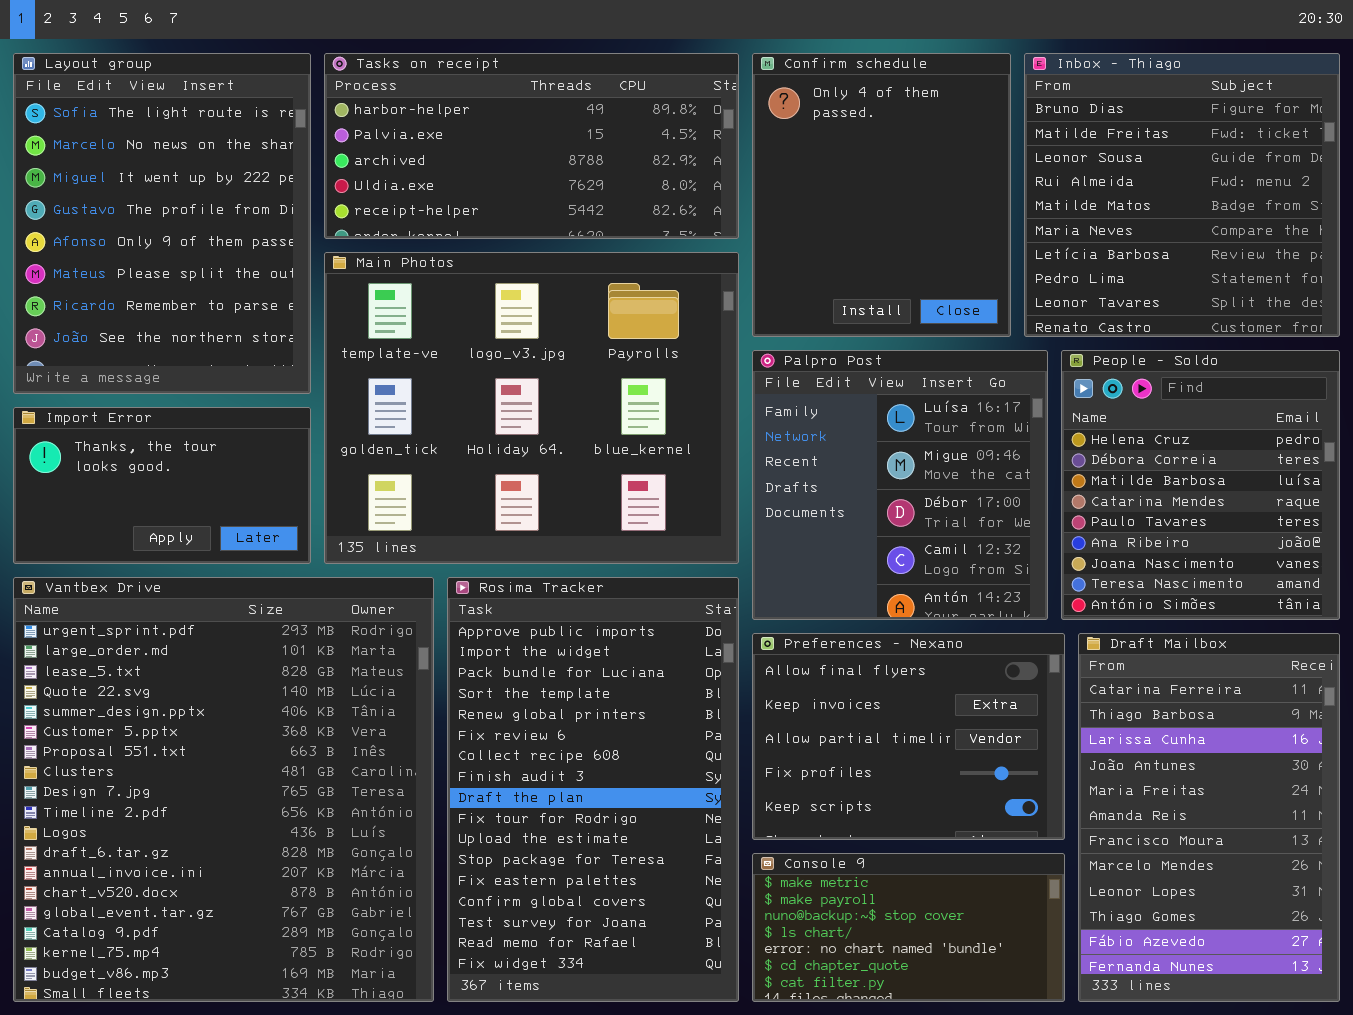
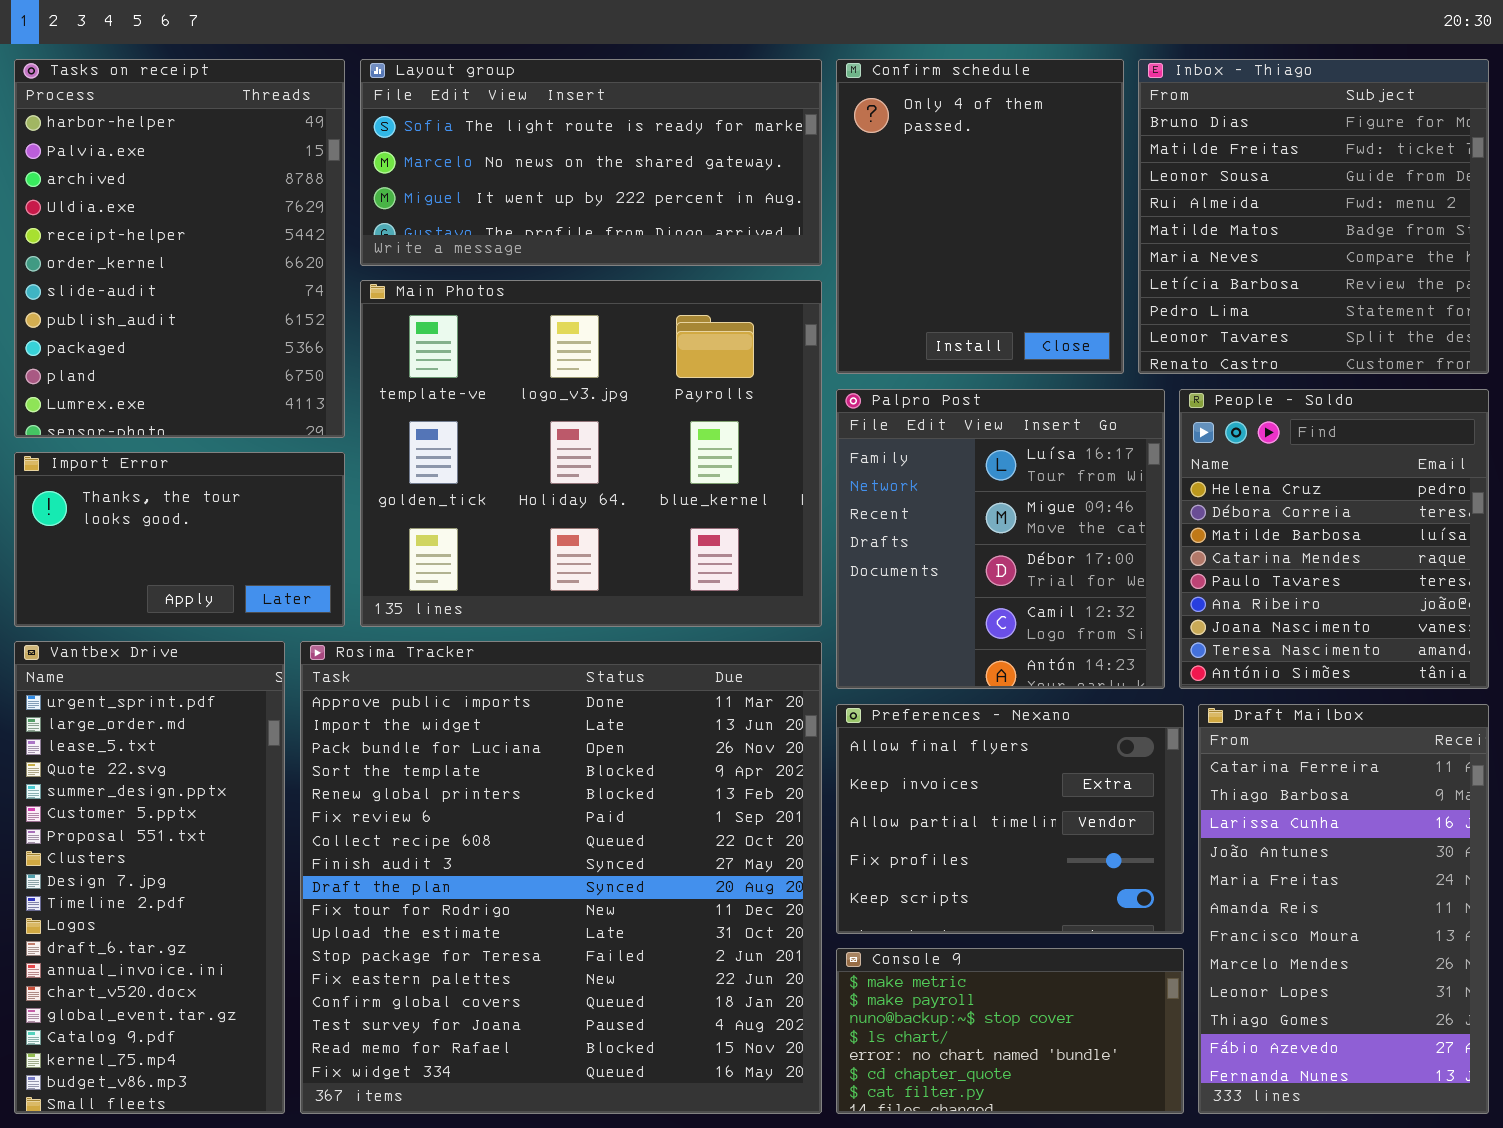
Layout group: [13,53,311,394] -> [360,59,822,266], moved, resized
Tasks on receipt: [324,53,739,239] -> [14,59,345,438], moved, resized
Vantbex Drive: [13,577,434,1002] -> [14,641,285,1114], resized
Rosima Tracker: [447,577,739,1002] -> [300,641,822,1114], resized

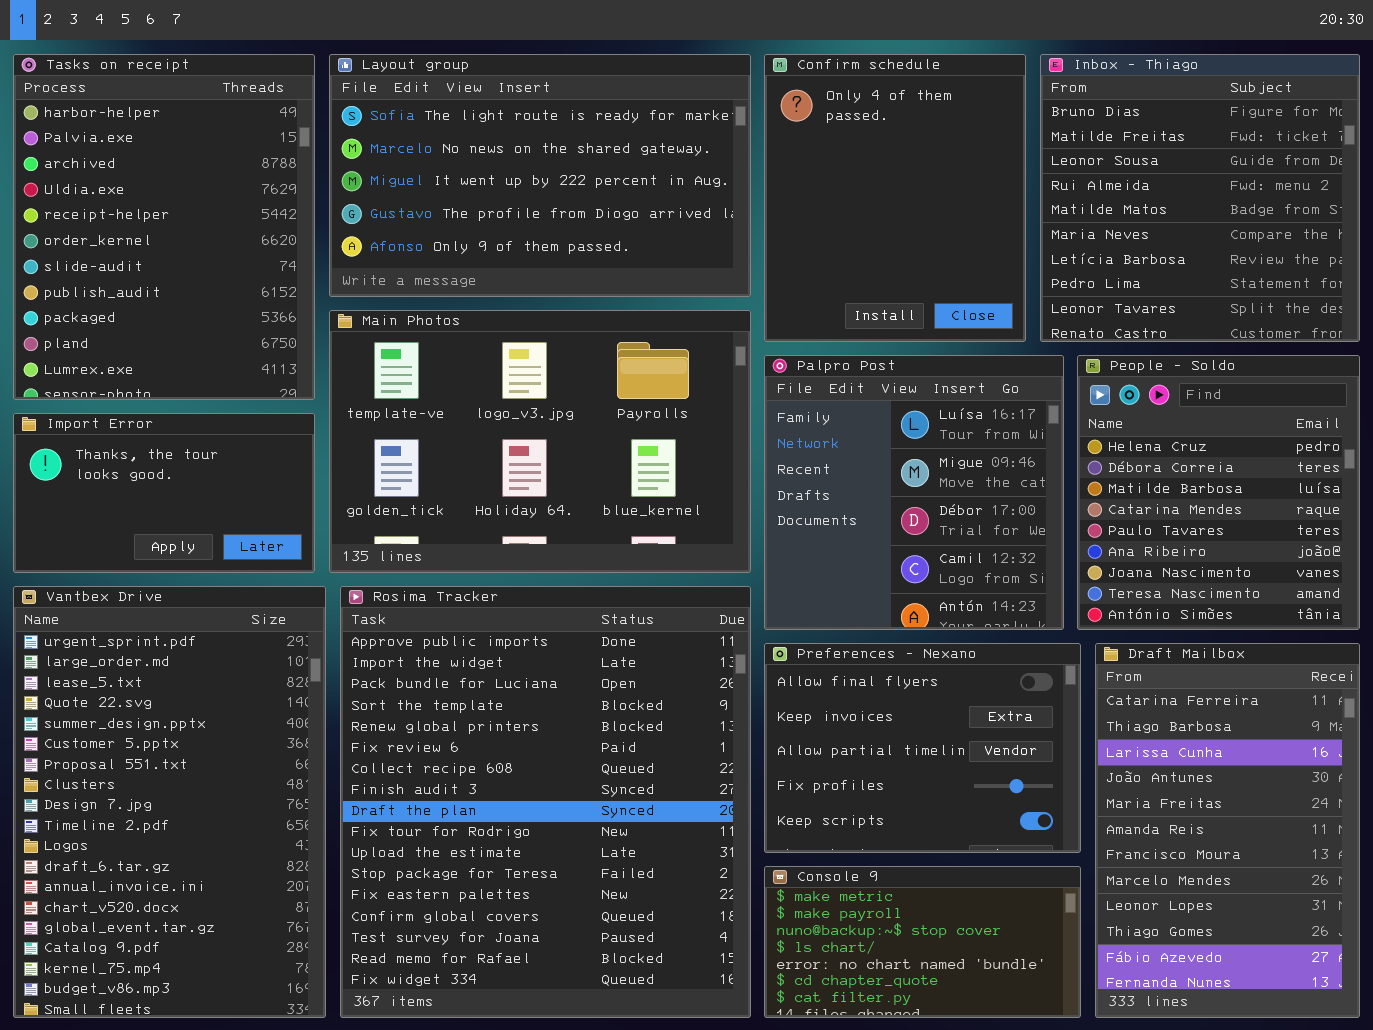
Layout group: [360,59,822,266] -> [329,54,751,297], resized
Main Photos: [360,280,822,627] -> [329,310,751,573], resized
Vantbex Drive: [14,641,285,1114] -> [13,586,326,1018], resized
Rosima Tracker: [300,641,822,1114] -> [340,586,751,1018], resized

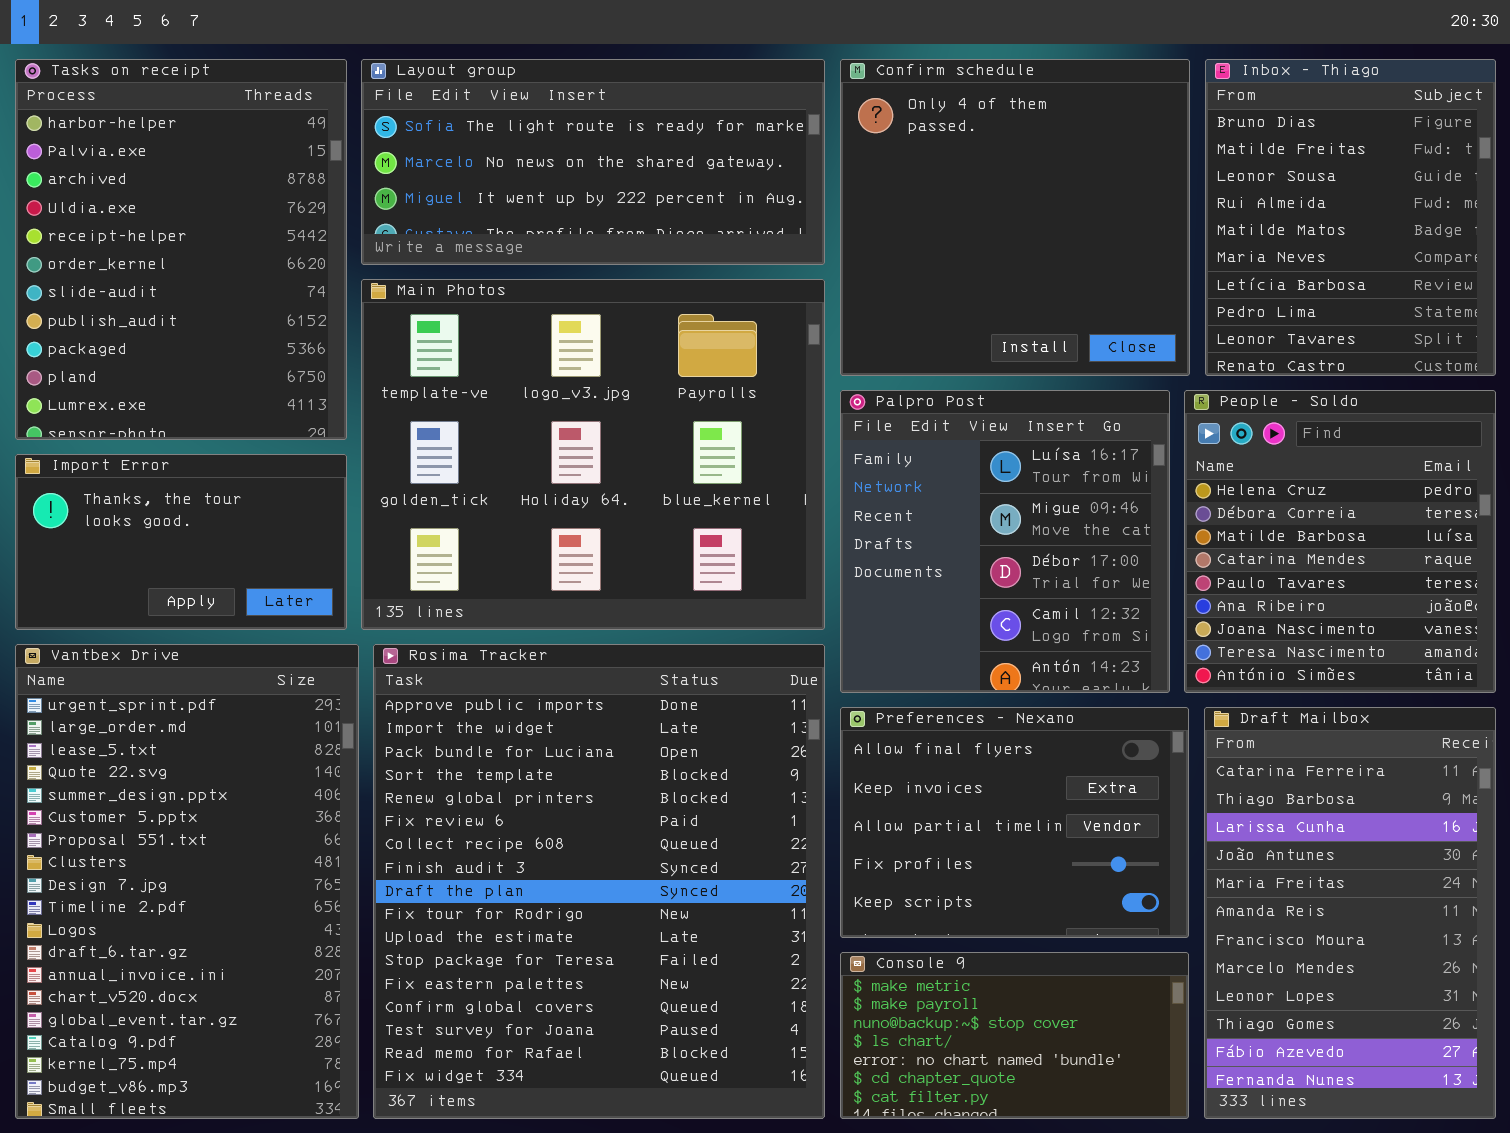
Layout group: [329,54,751,297] -> [361,59,825,265], resized
Confirm schedule: [764,54,1026,342] -> [840,59,1190,376], resized
Inbox - Thiago: [1040,54,1360,342] -> [1205,59,1496,376], resized
Main Photos: [329,310,751,573] -> [361,279,825,630], resized

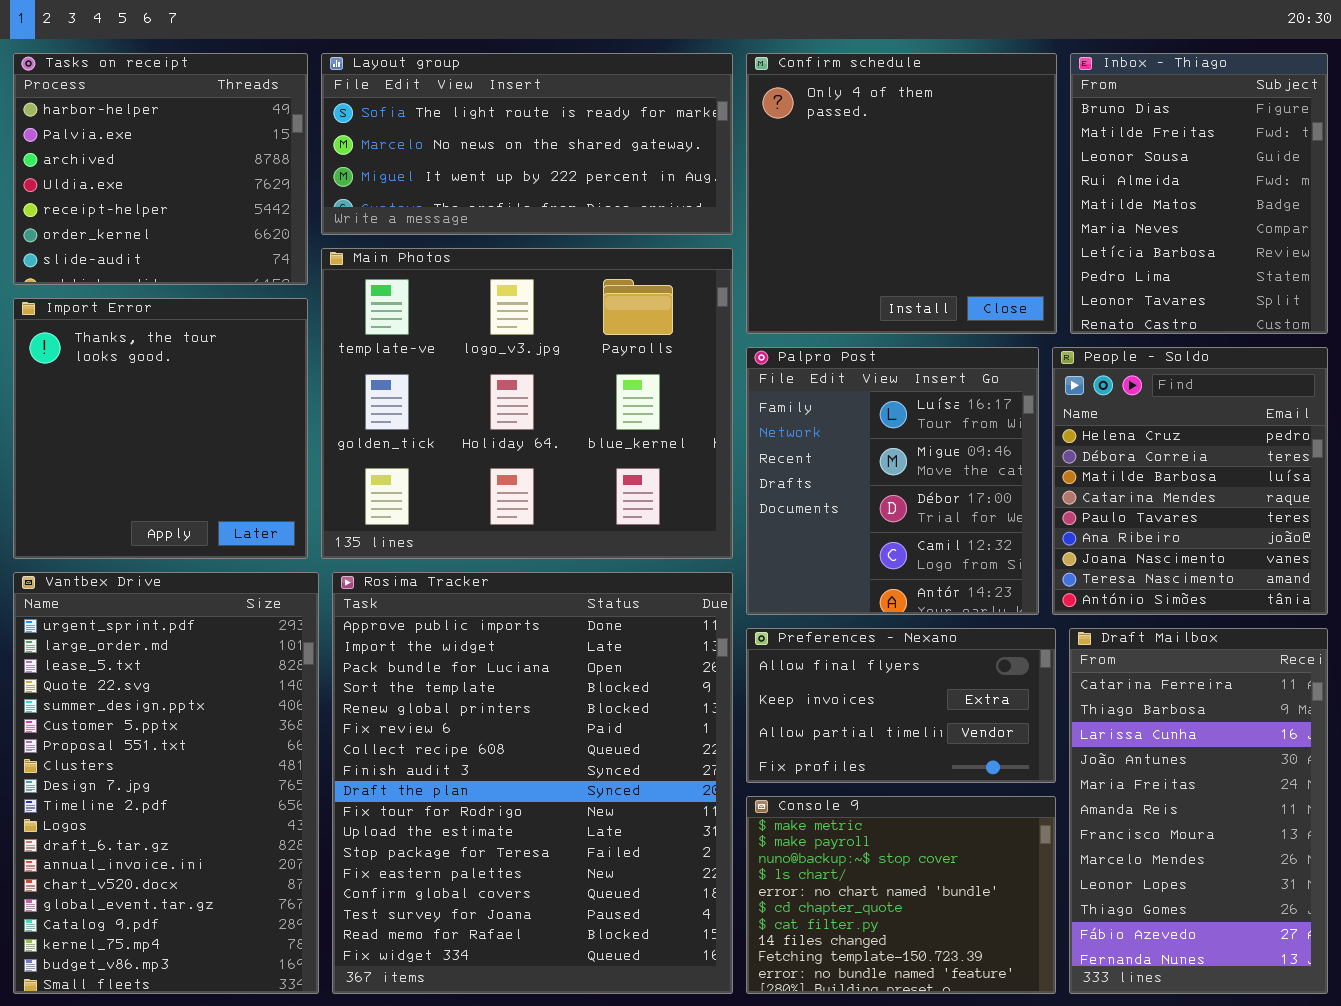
Tasks on receipt: [15,59,347,440] -> [13,53,308,285], resized
Import Error: [15,454,347,630] -> [13,298,308,559], resized
Preferences - Nexano: [840,707,1189,938] -> [746,628,1056,783], resized
Console 9: [840,952,1189,1119] -> [746,796,1056,994], resized

